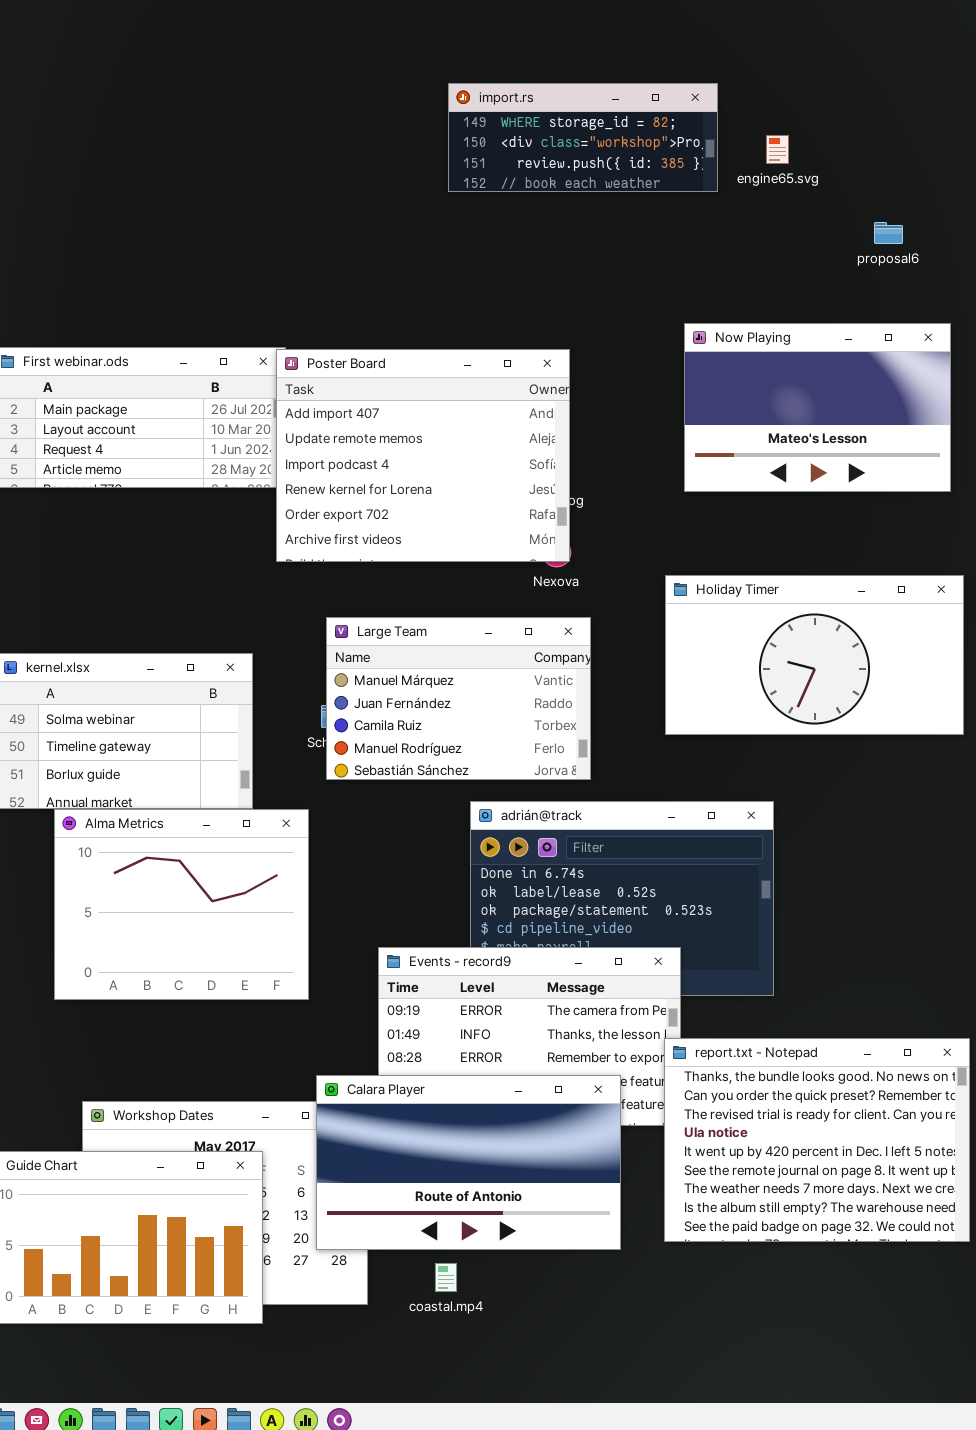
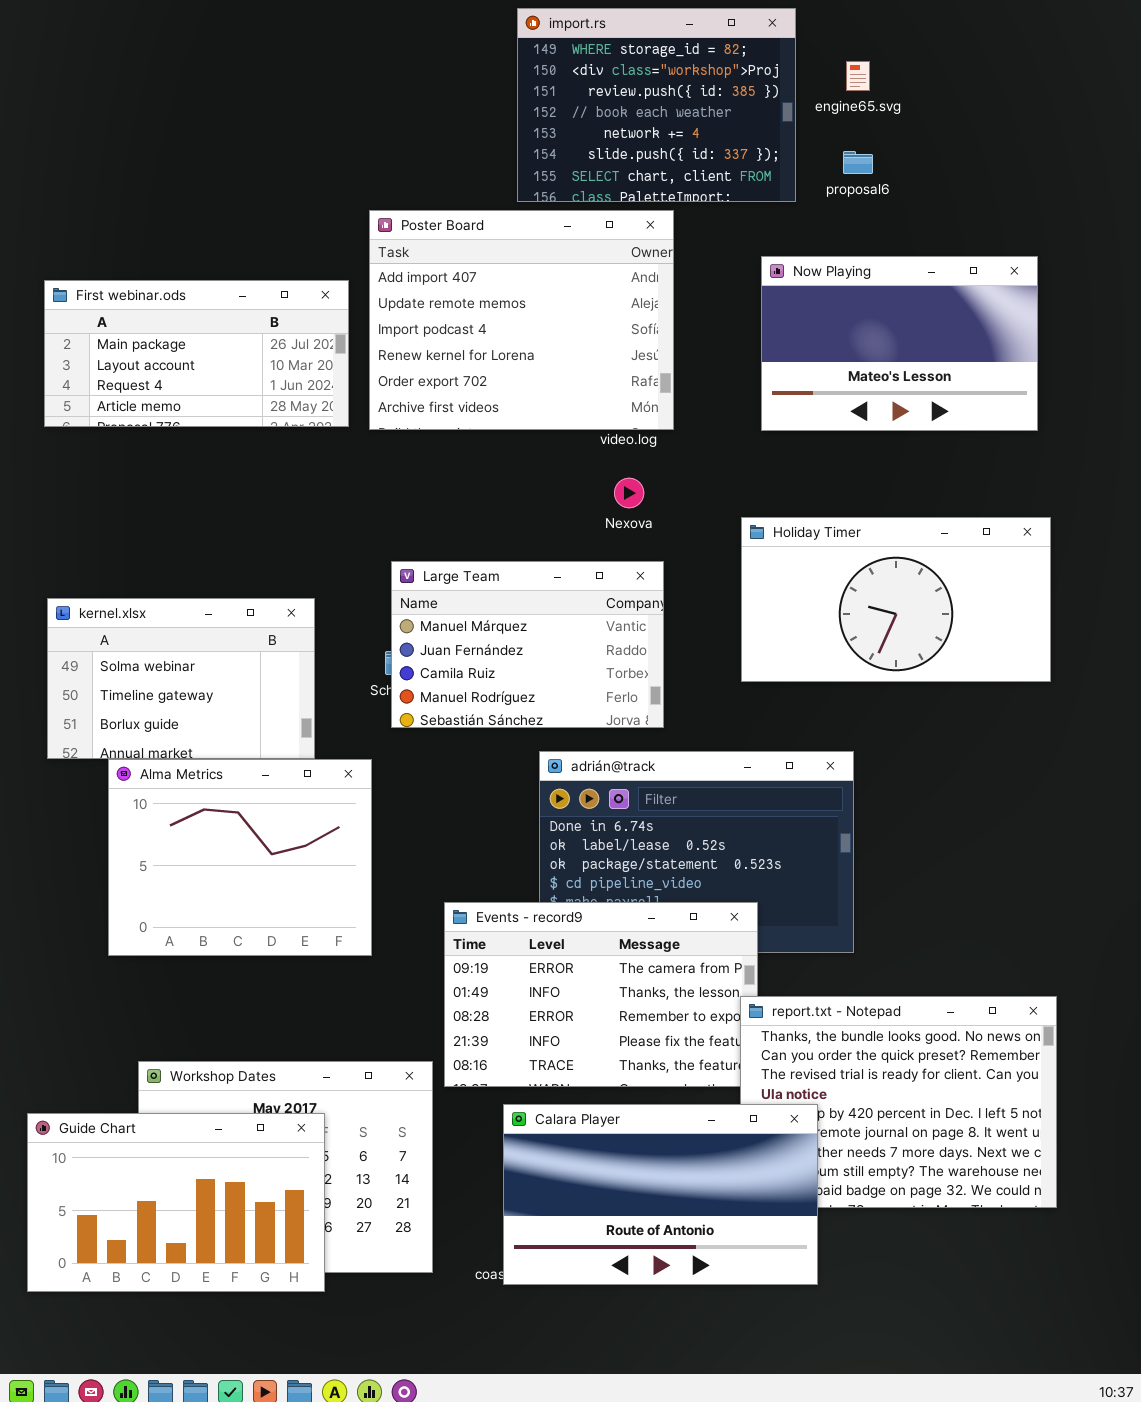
import.rs: [448,83,718,192] -> [517,8,796,202], resized
proposal6: [874,222,903,244] -> [843,151,873,174], moved
Poster Board: [276,349,570,562] -> [369,210,674,430], moved
Calara Player: [316,1075,621,1250] -> [503,1104,818,1285], moved

